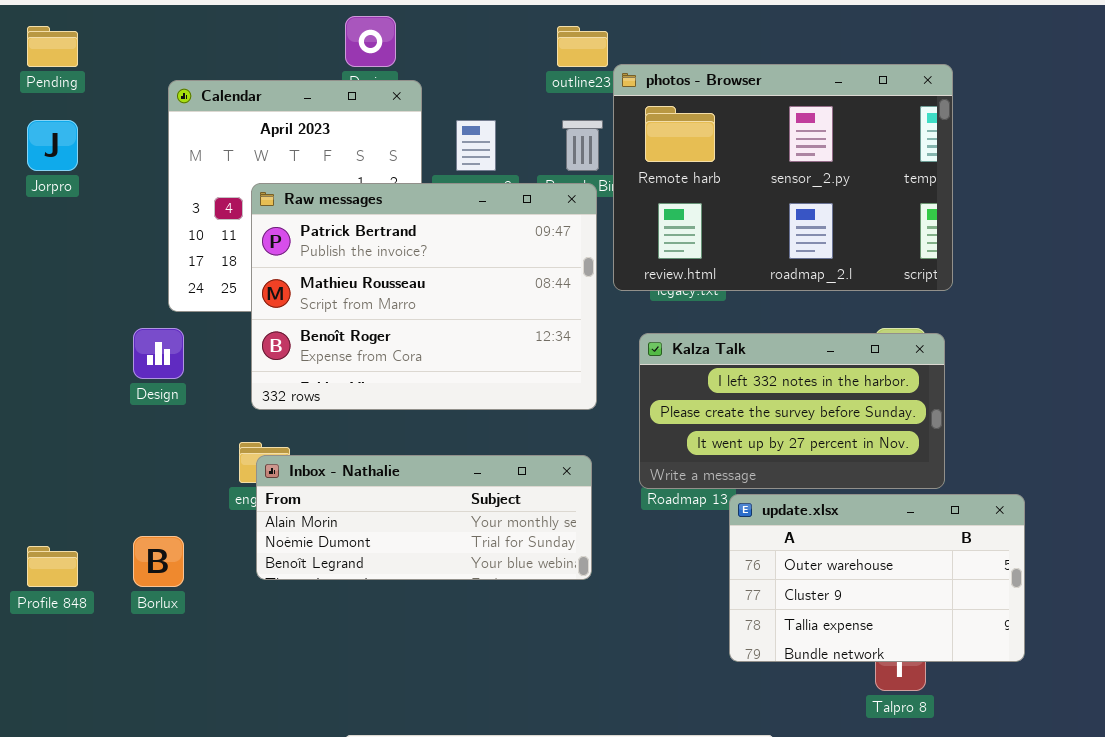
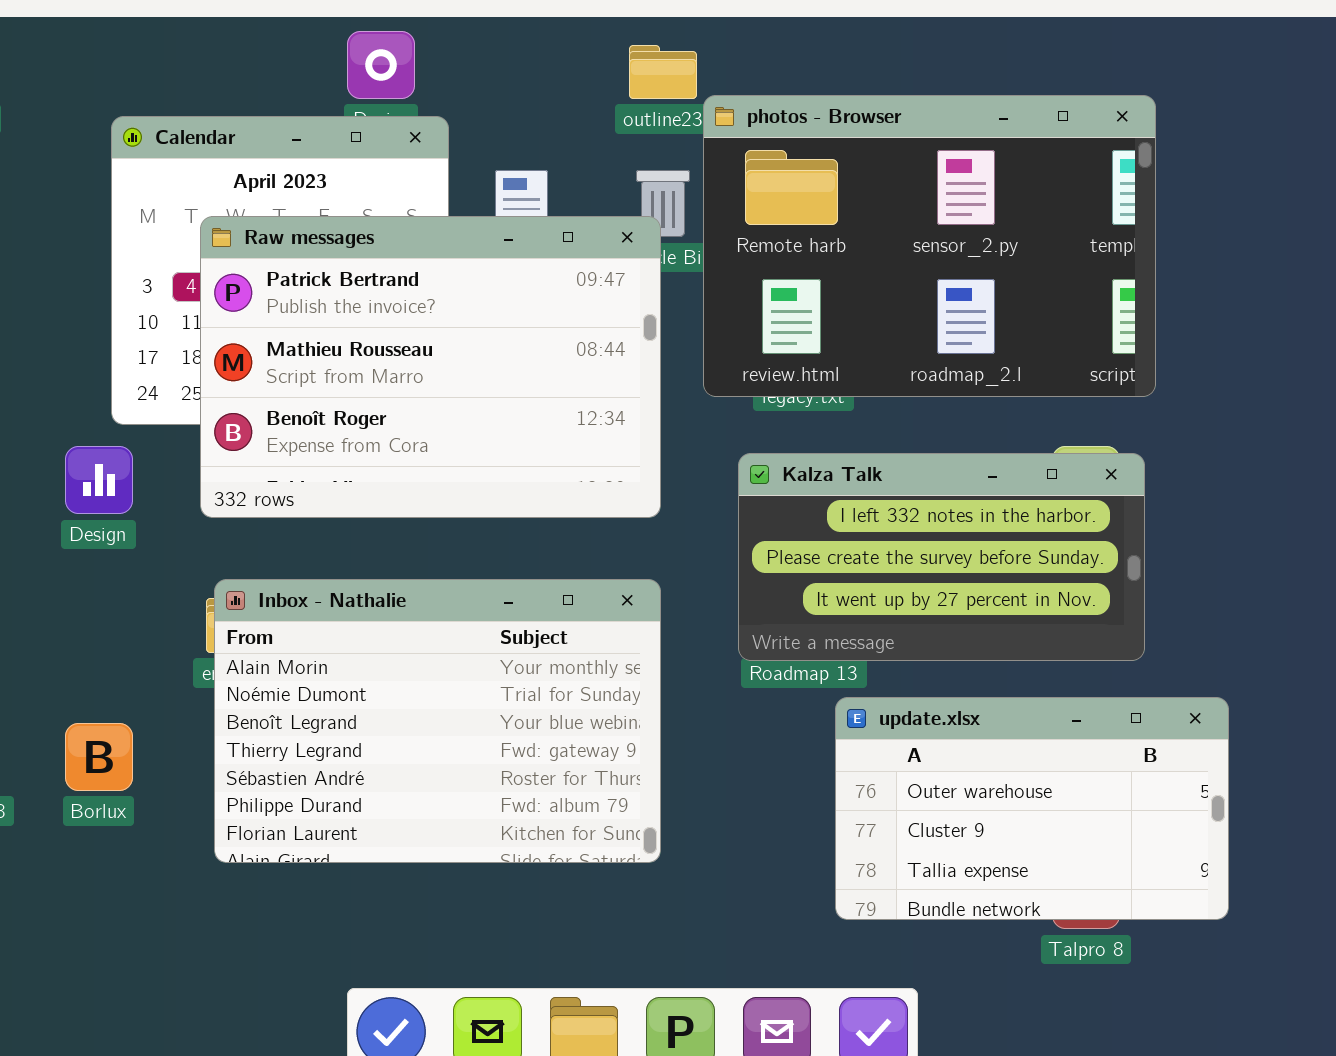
Raw messages: [251,183,597,410] -> [200,216,661,518], moved
Inbox - Nathalie: [256,455,592,580] -> [214,579,661,863], moved, resized
update.xlsx: [729,494,1025,662] -> [835,697,1229,920], moved

